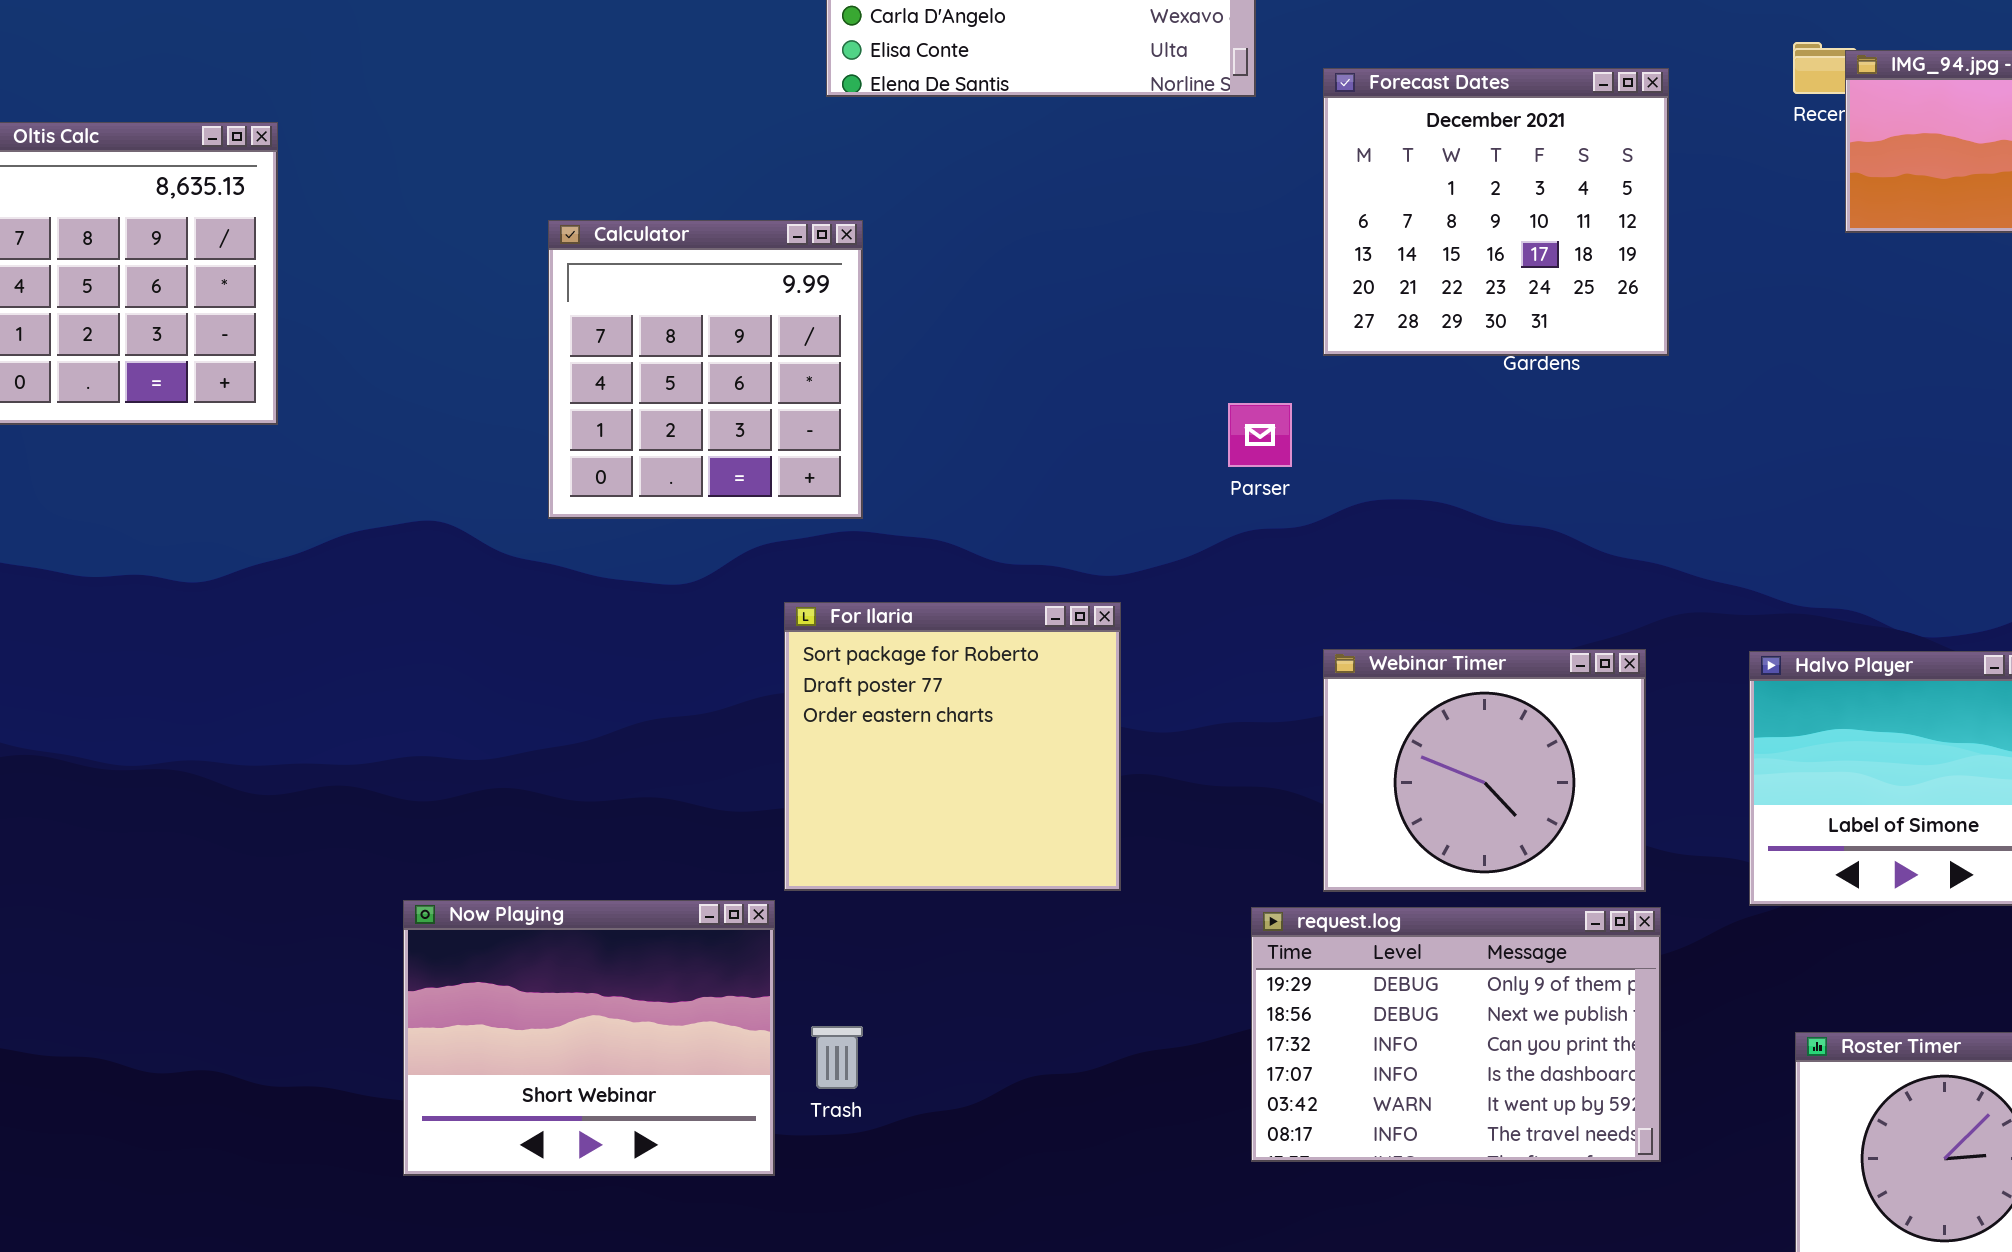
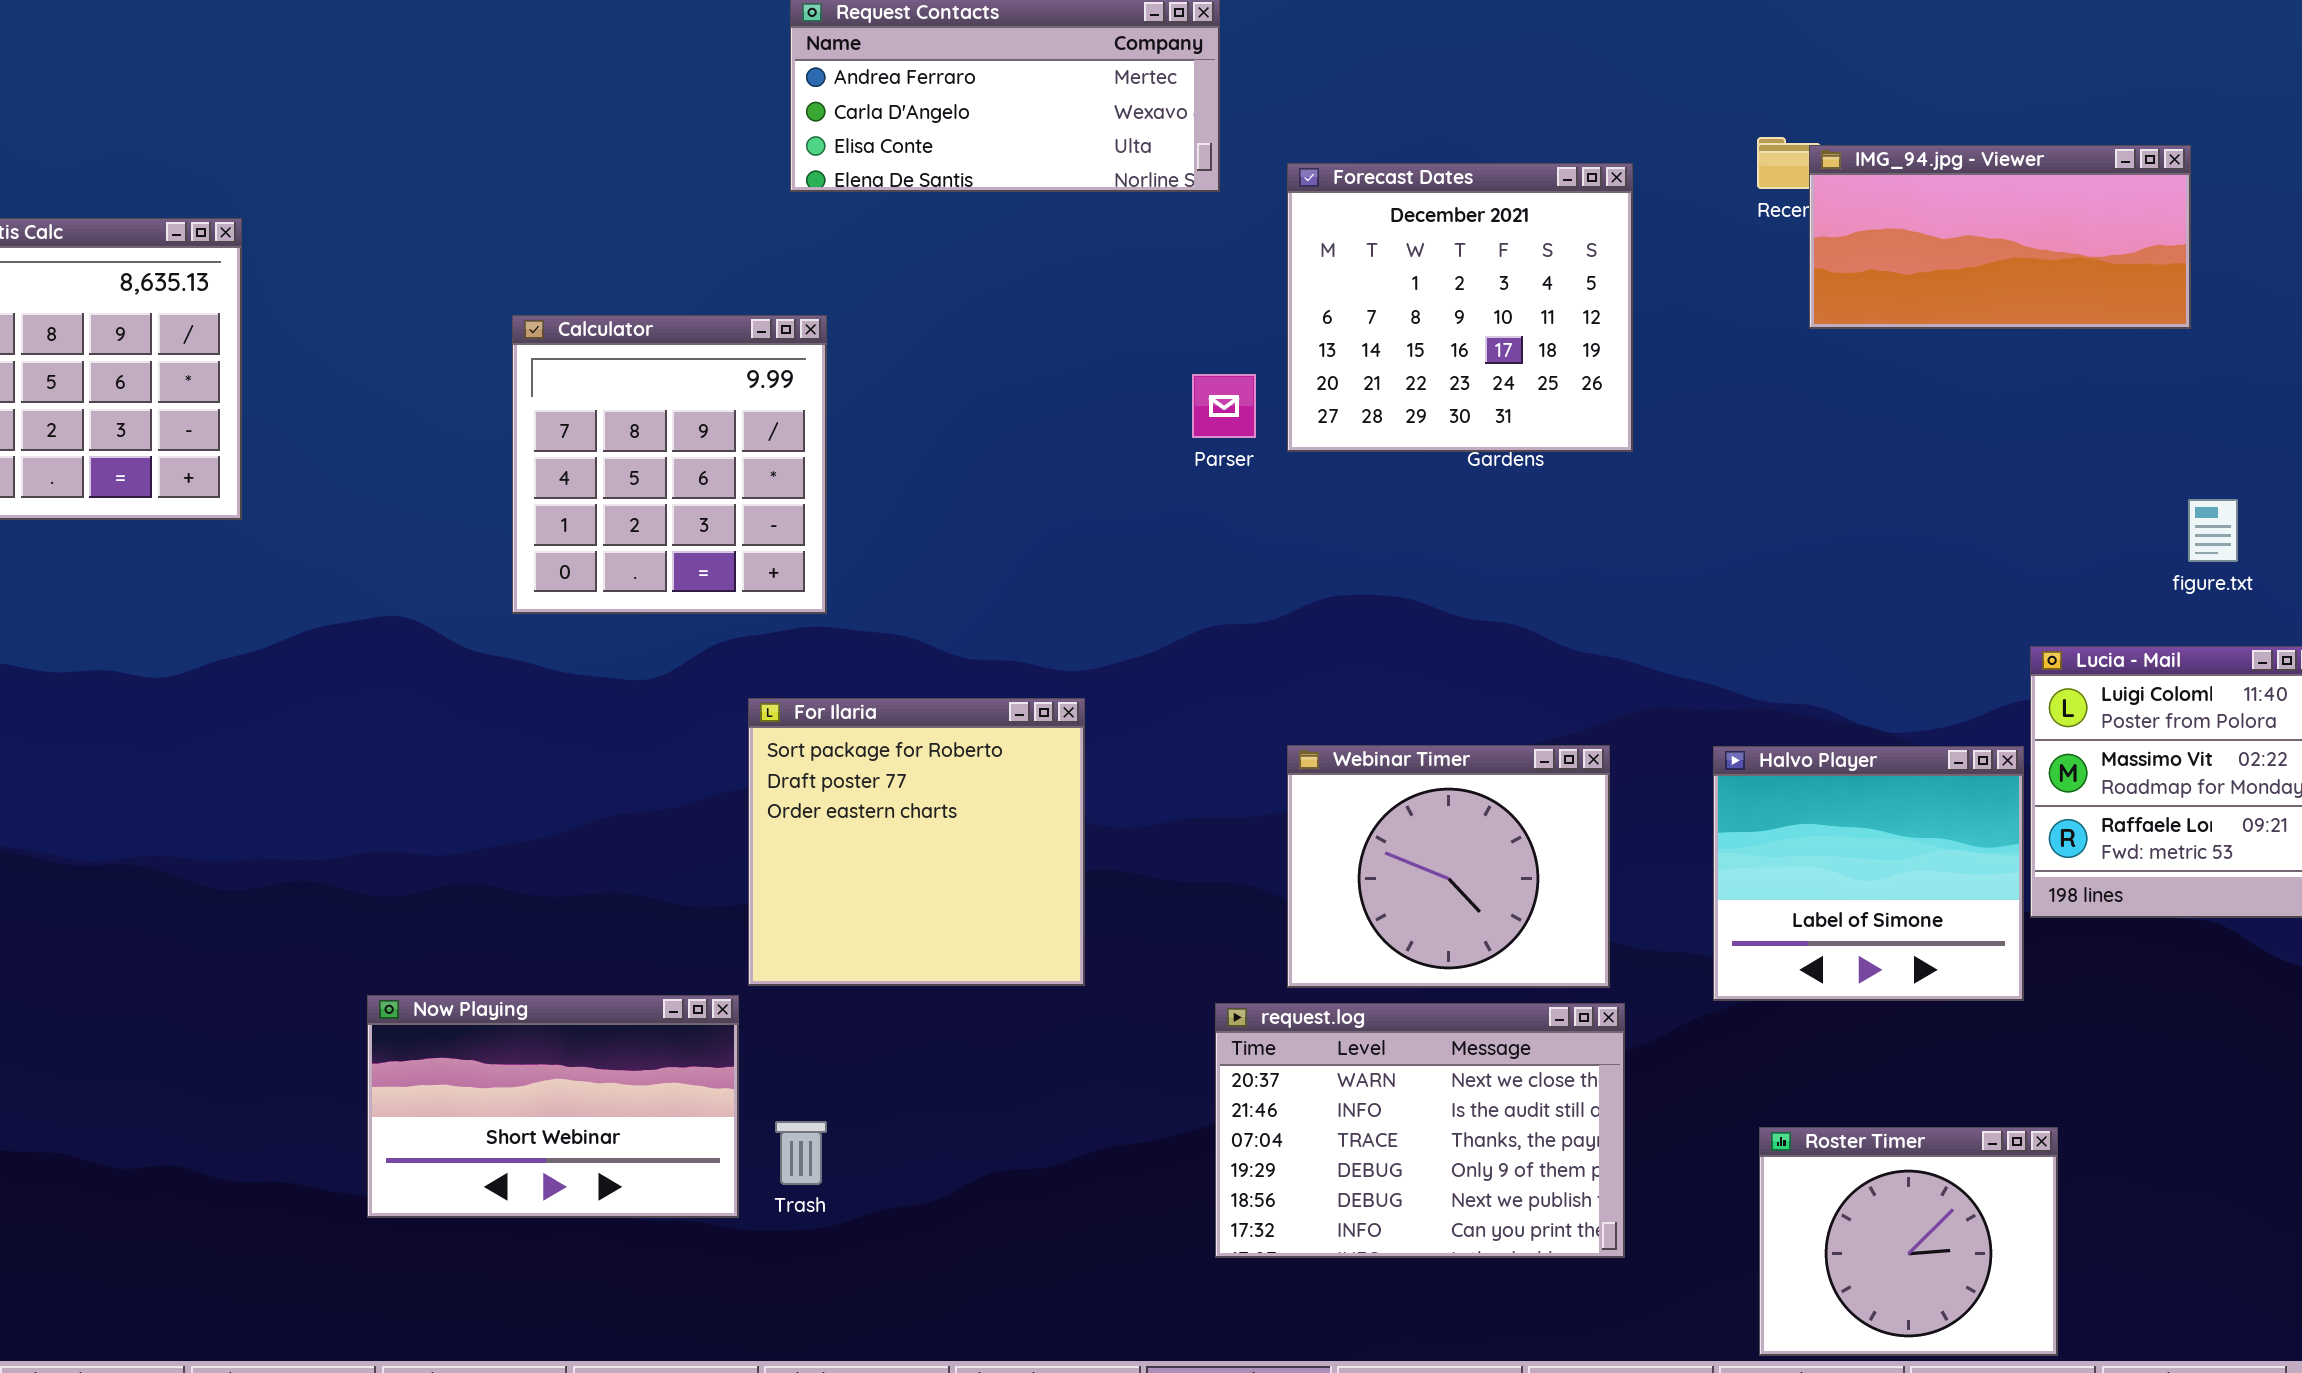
Parser: [1228,403,1292,467] -> [1192,374,1256,438], moved
Now Playing: [403,900,775,1176] -> [367,995,739,1218], resized
request.log: [1251,907,1661,1162] -> [1215,1003,1625,1258], scrolled up 3 rows

